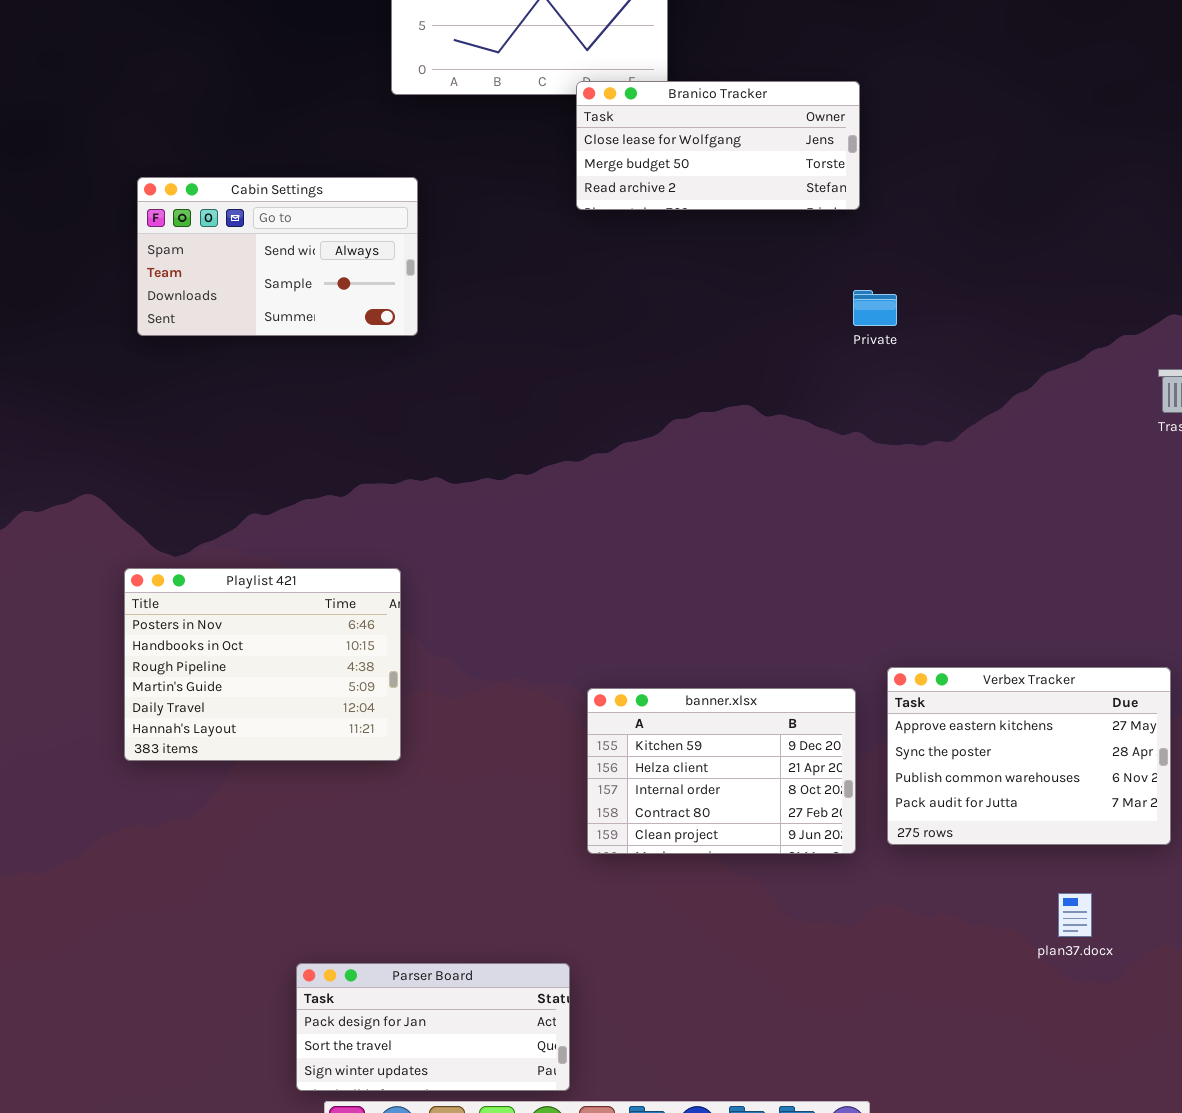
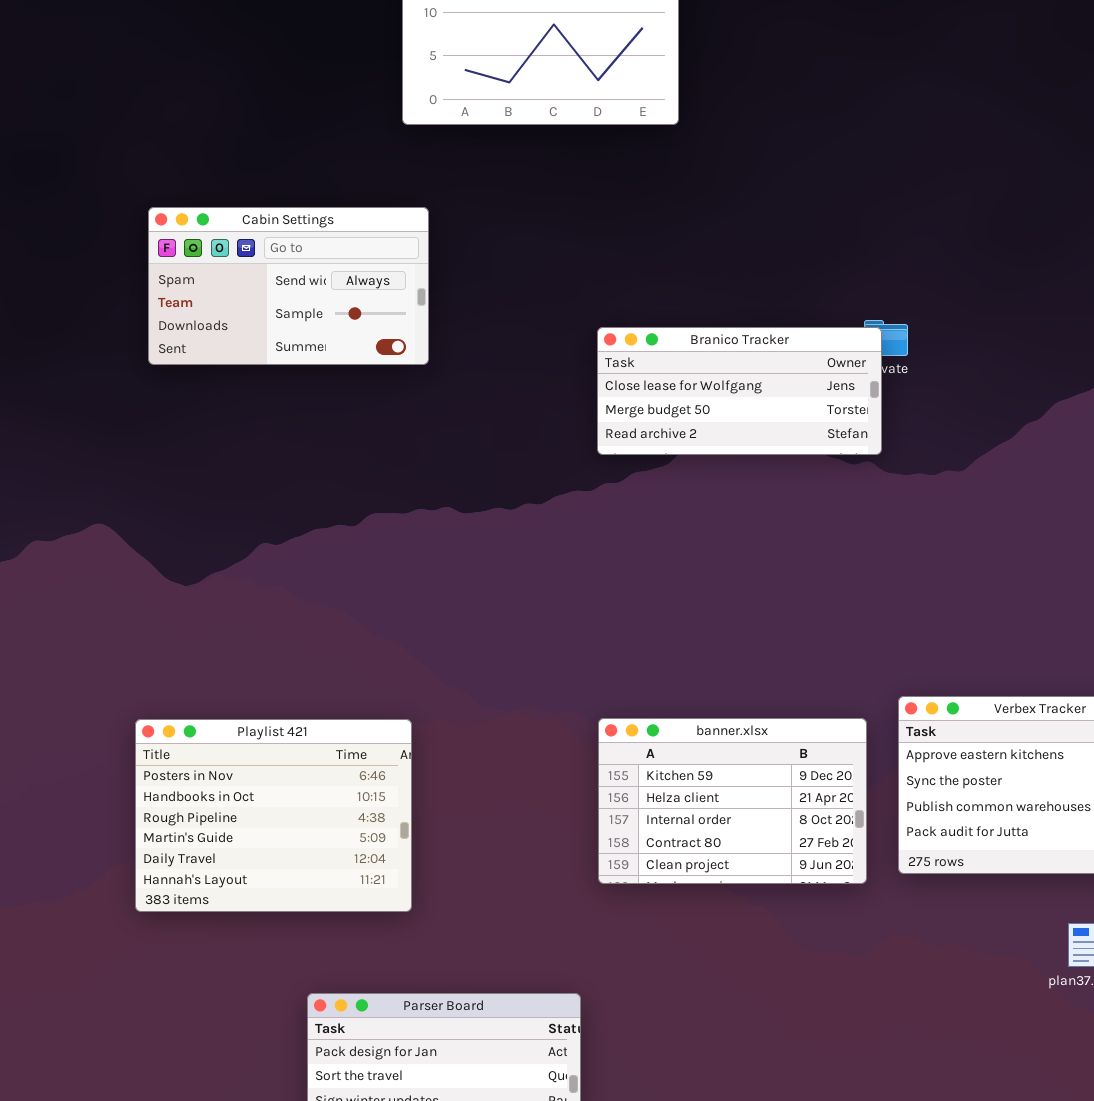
Branico Tracker: [576,81,860,210] -> [597,327,882,455], moved
Playlist 421: [124,568,401,761] -> [135,719,412,912], moved

